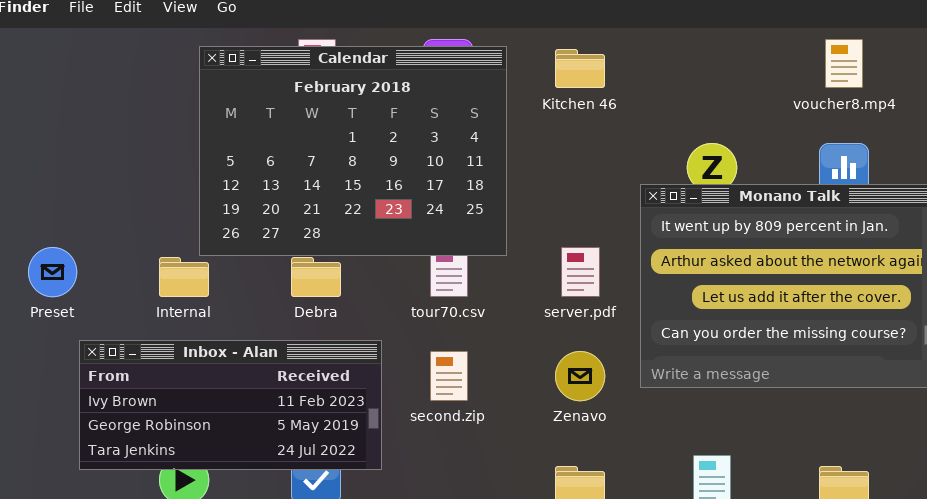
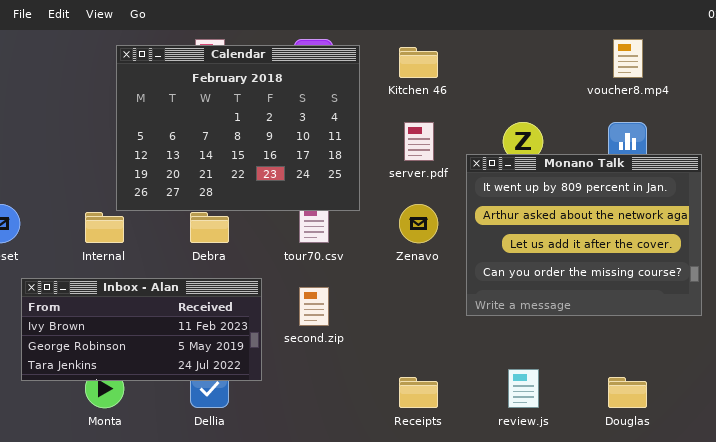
server.pdf: [561,247,600,297] -> [404,122,434,161], moved
Zenavo: [555,351,605,401] -> [399,204,438,243], moved

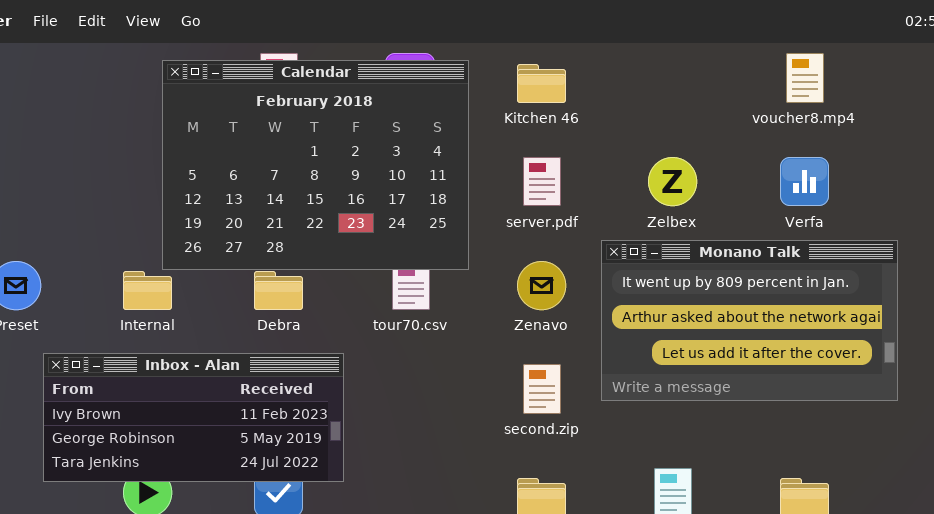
Monano Talk: [466,154,702,316] -> [601,240,898,401], resized
second.zip: [299,287,329,326] -> [523,364,561,414], moved

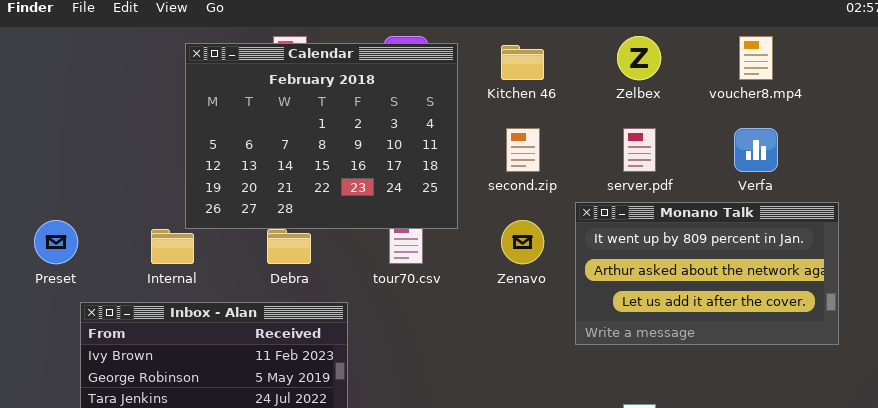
server.pdf: [523,157,561,206] -> [623,128,656,172], moved
Zelbex: [648,157,697,206] -> [617,36,661,80], moved
second.zip: [523,364,561,414] -> [506,128,540,172], moved

